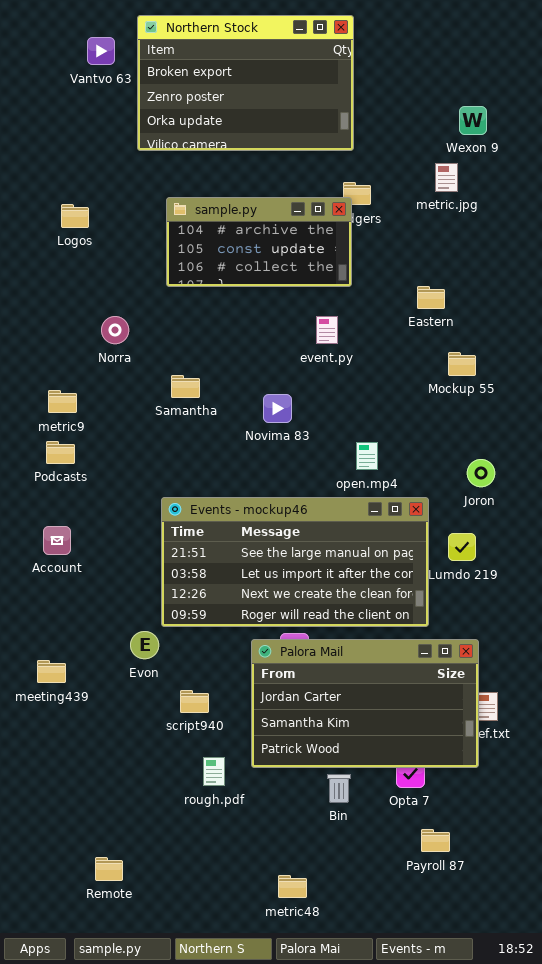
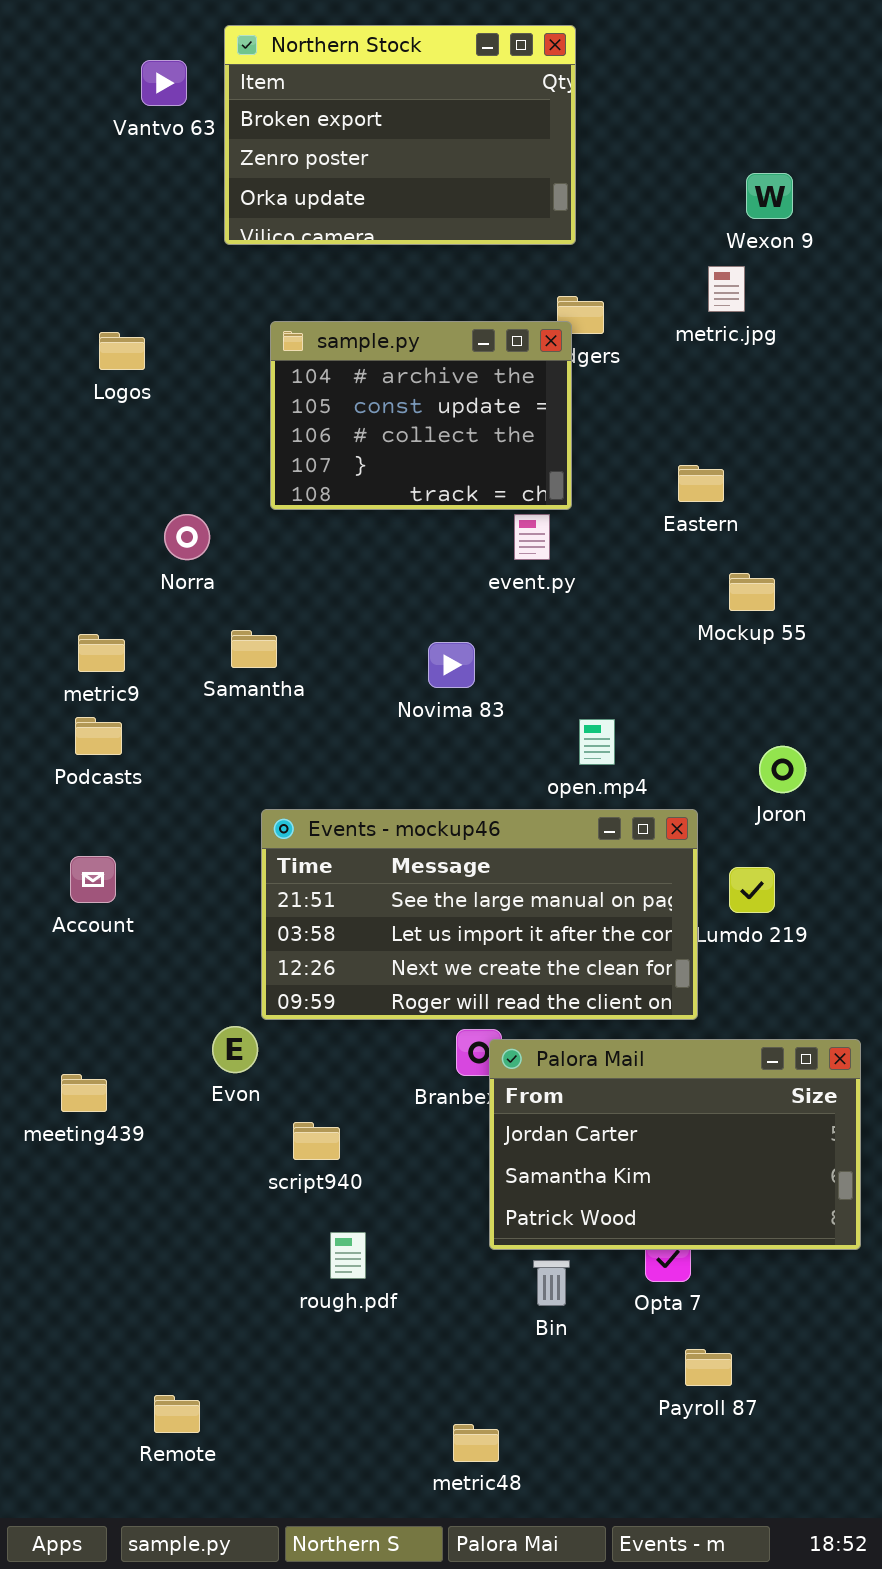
sample.py: [166,197,352,287] -> [270,321,572,510], resized
Samantha: [171,375,200,398] -> [231,630,277,668], moved
Palora Mail: [251,639,479,768] -> [489,1039,861,1250], moved

